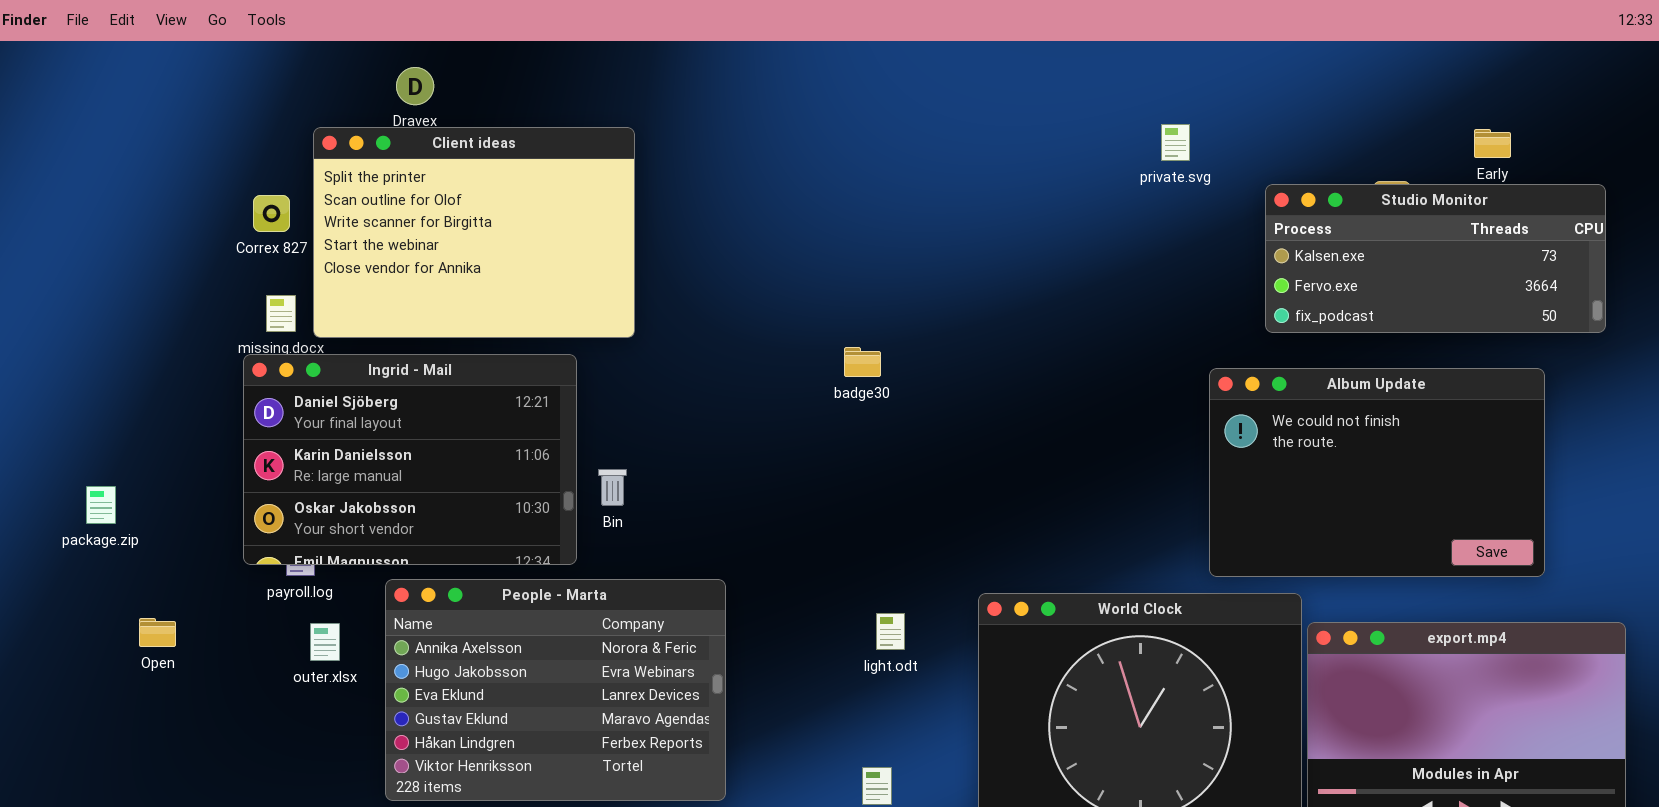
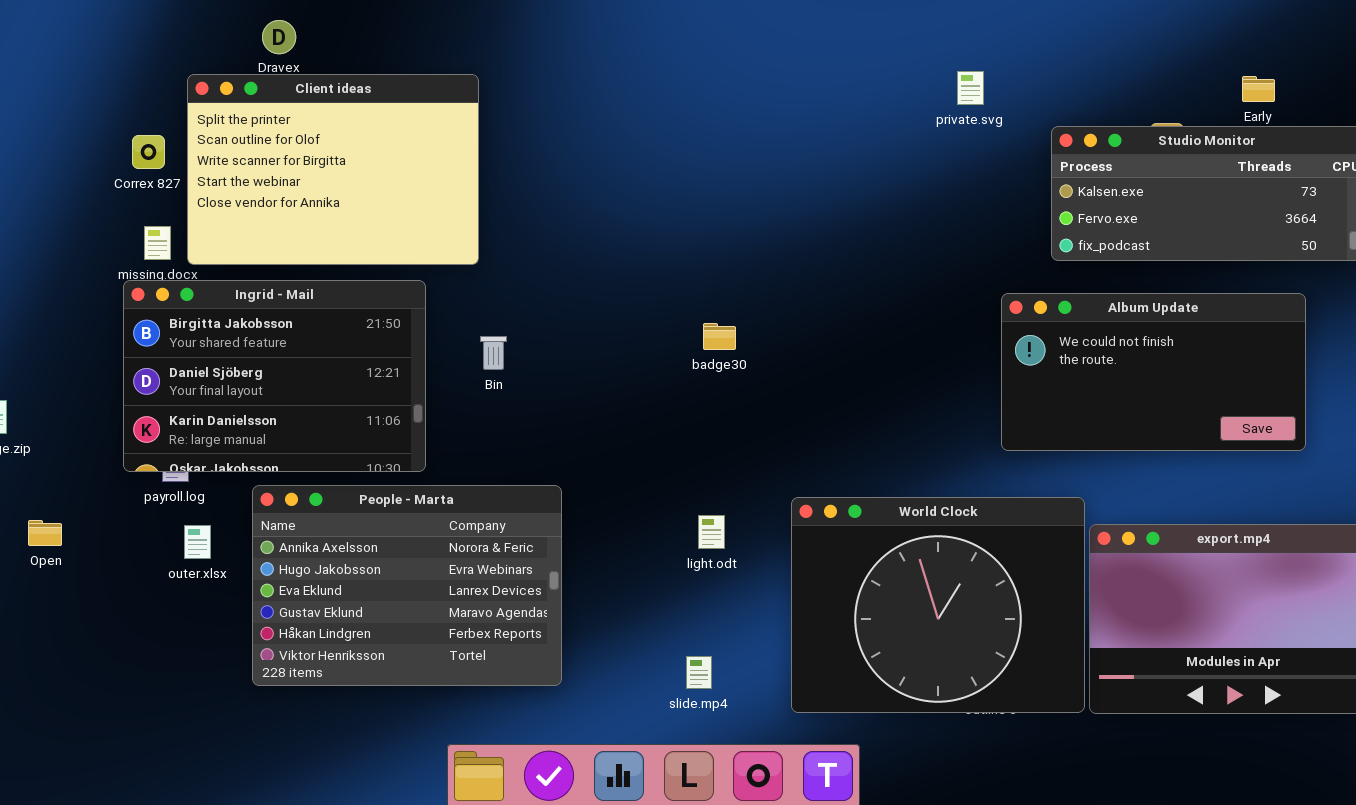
badge30: [844,347,881,377] -> [703,323,736,350], moved
Ingrid - Mail: [243,354,577,565] -> [123,280,426,472], scrolled up 1 row
Album Update: [1209,368,1545,577] -> [1001,293,1306,451], resized
Bin: [598,469,627,506] -> [480,336,507,370], moved

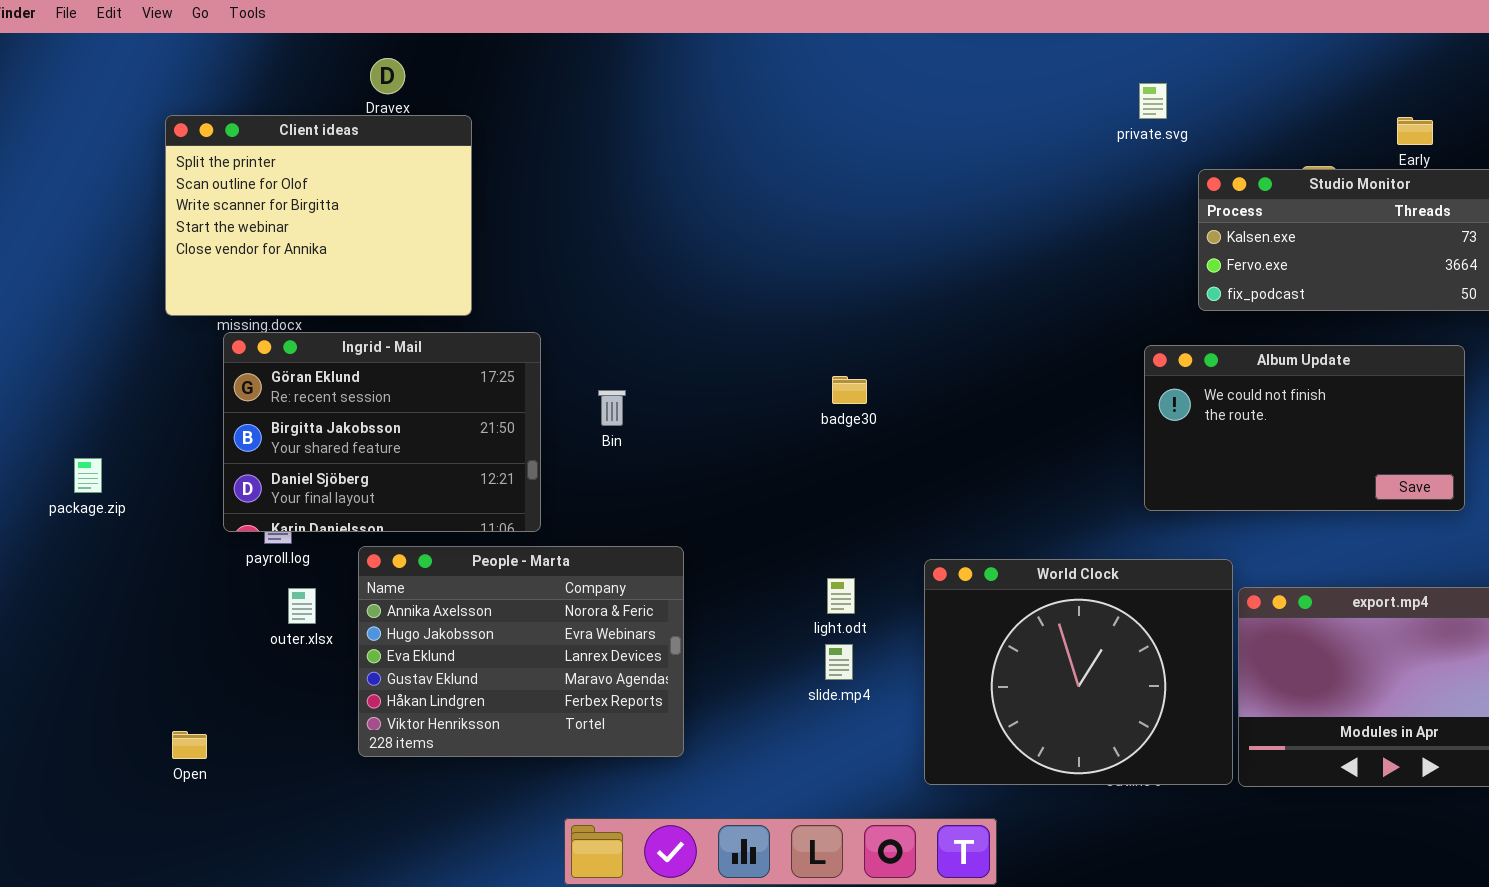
private.svg: [957,71,984,105] -> [1139,83,1167,119], moved
Client ideas: [187,74,479,265] -> [165,115,472,316], moved
Ingrid - Mail: [123,280,426,472] -> [223,332,541,532], scrolled up 1 row
Open: [28,520,62,546] -> [172,731,207,759], moved
slide.mp4: [686,656,712,689] -> [825,644,853,680], moved

